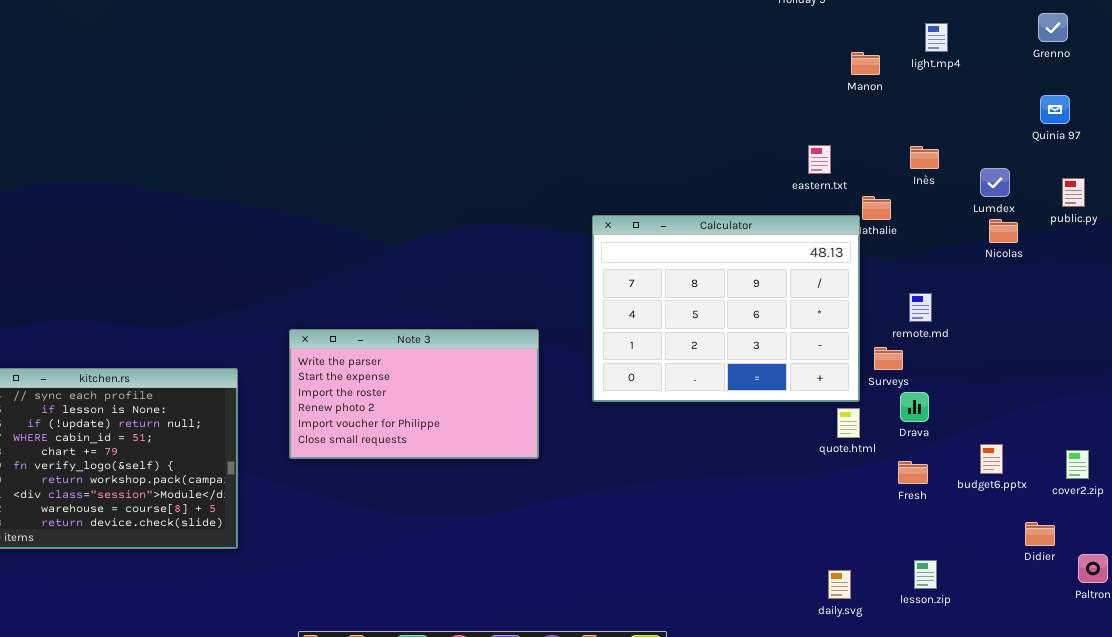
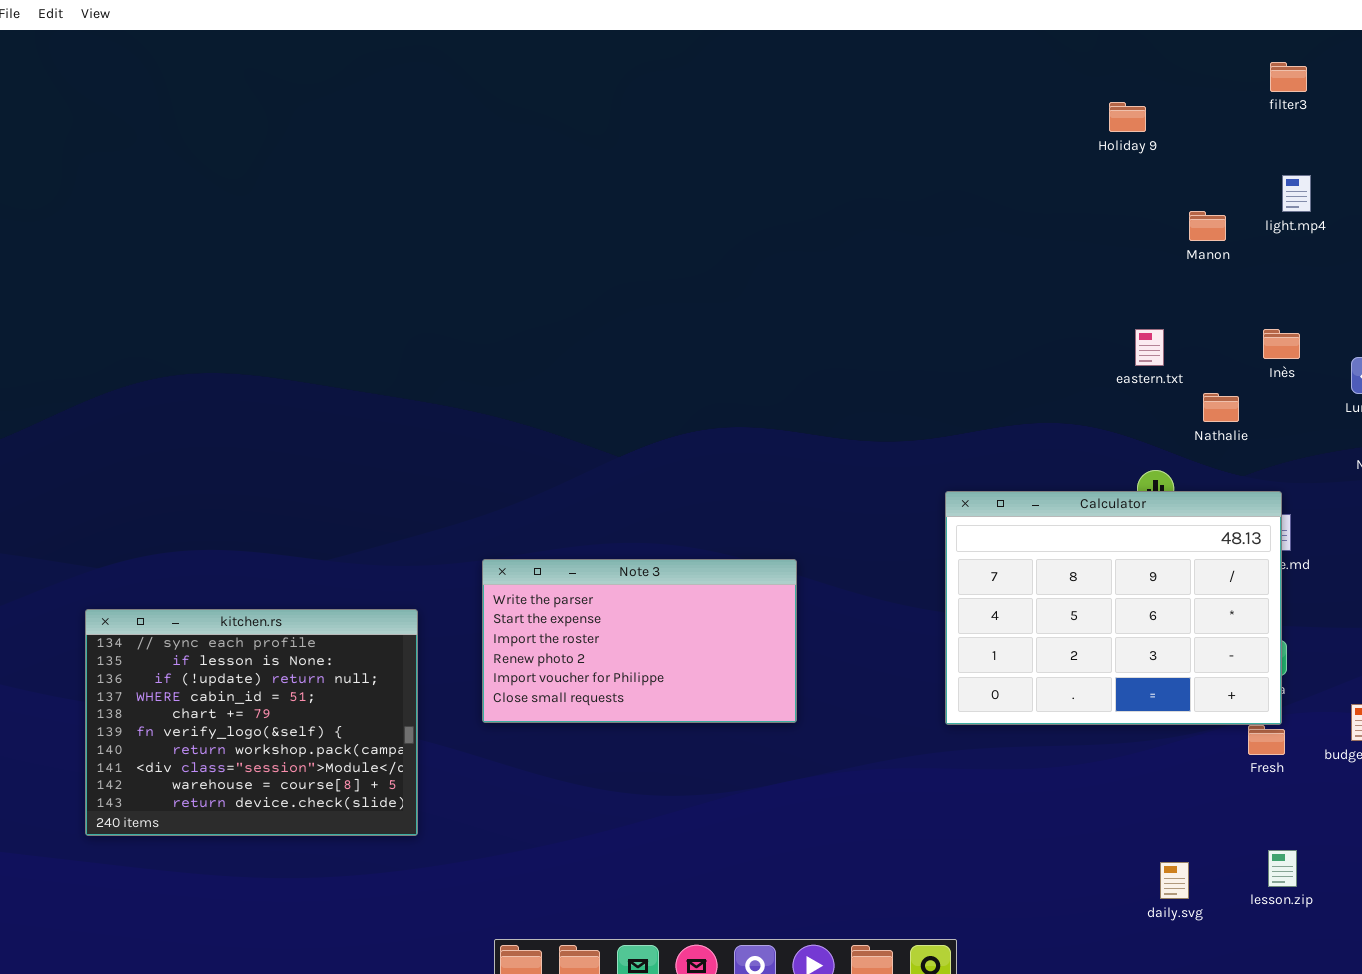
Calculator: [592,215,860,402] -> [945,491,1282,725], moved

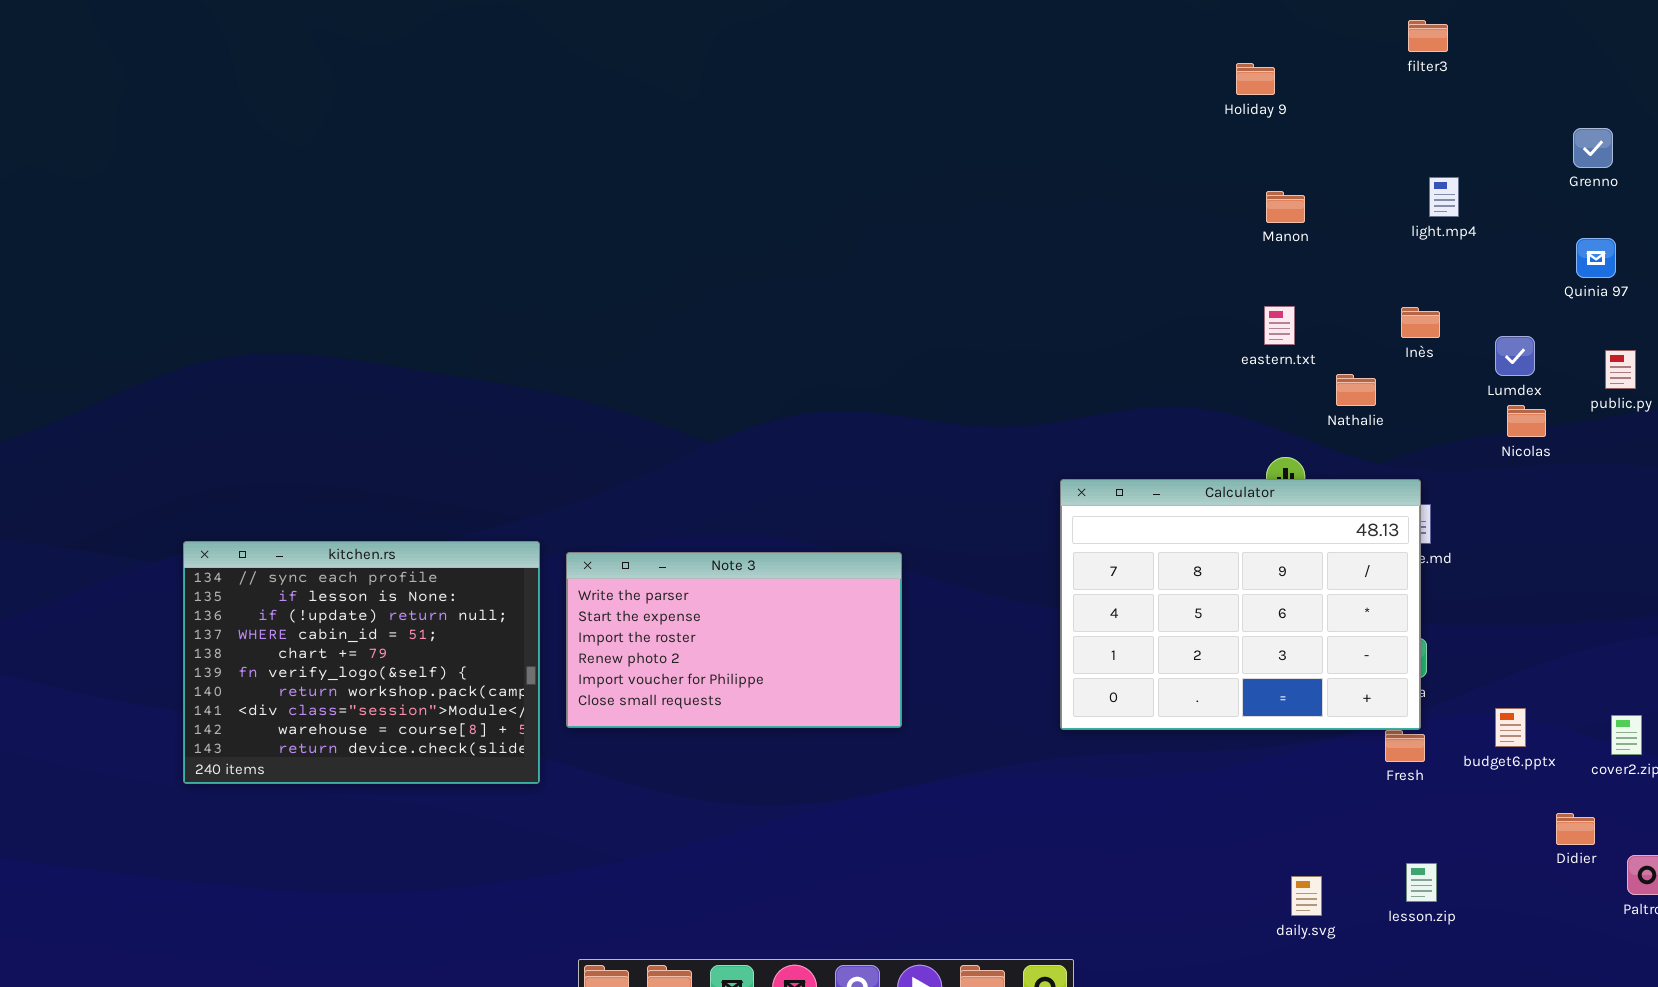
light.mp4: [1282,175,1311,212] -> [1429,177,1459,217], moved
Manon: [1189,211,1226,241] -> [1266,191,1305,223], moved
kitchen.rs: [85,609,418,836] -> [183,541,540,784], moved

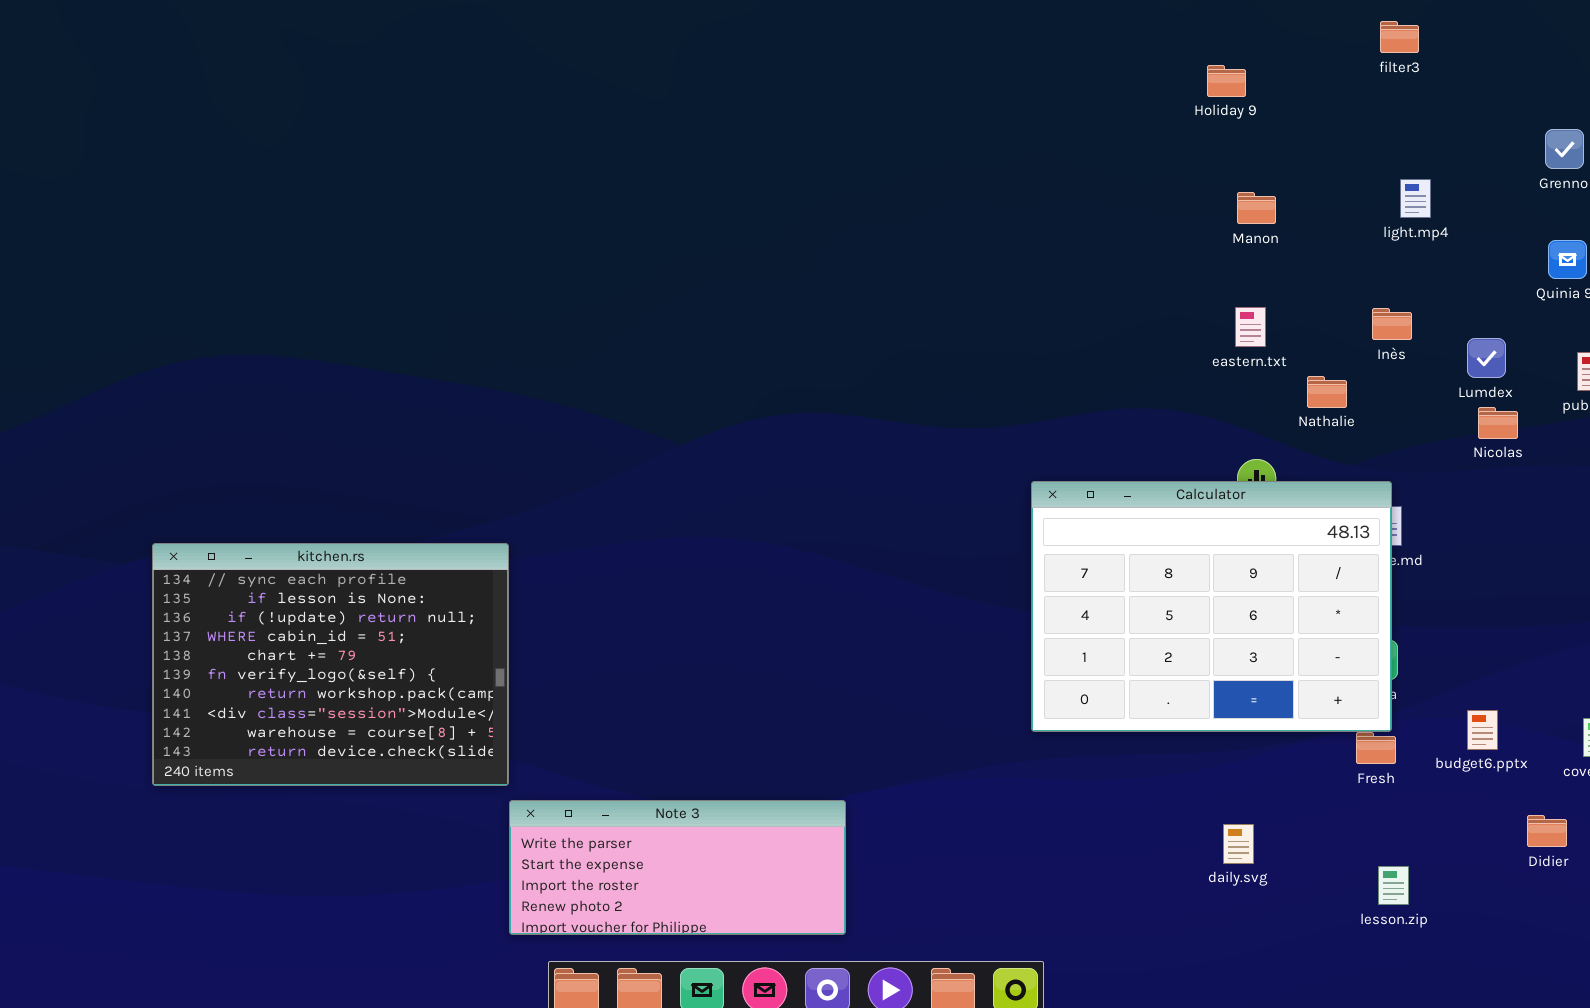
Note 3: [566,552,902,728] -> [509,800,846,935], moved, resized
daily.svg: [1291,876,1322,916] -> [1223,824,1254,864], moved

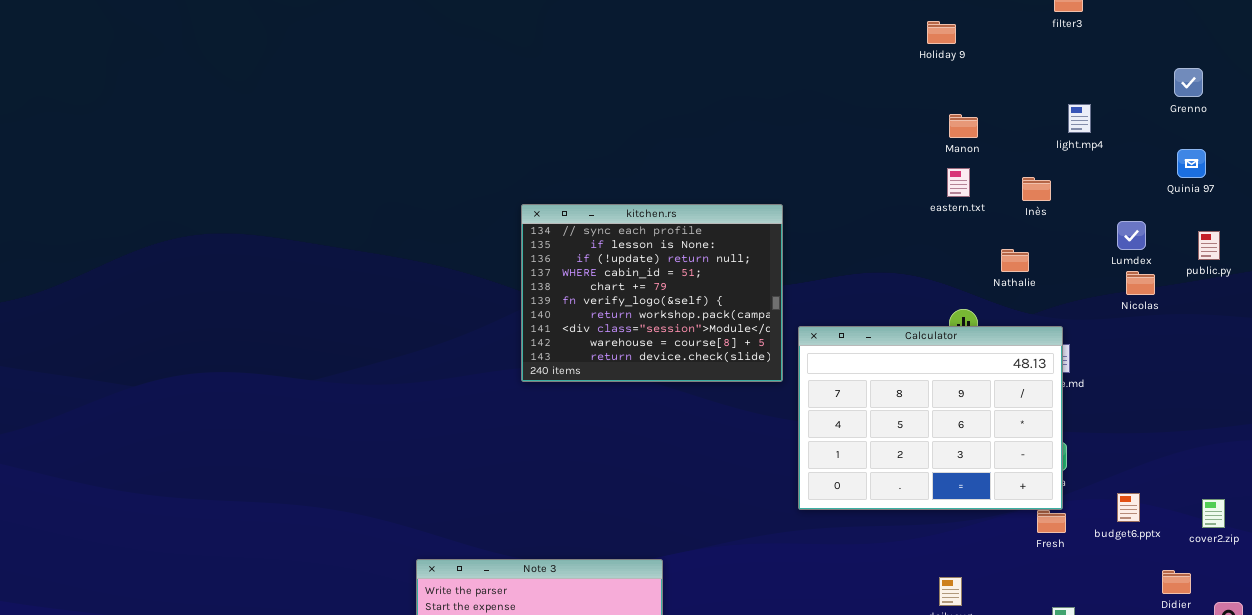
eastern.txt: [1235,307,1266,347] -> [947,168,970,197], moved
Inès: [1372,308,1412,340] -> [1022,177,1051,201], moved
kitchen.rs: [152,543,509,786] -> [521,204,783,382], moved

